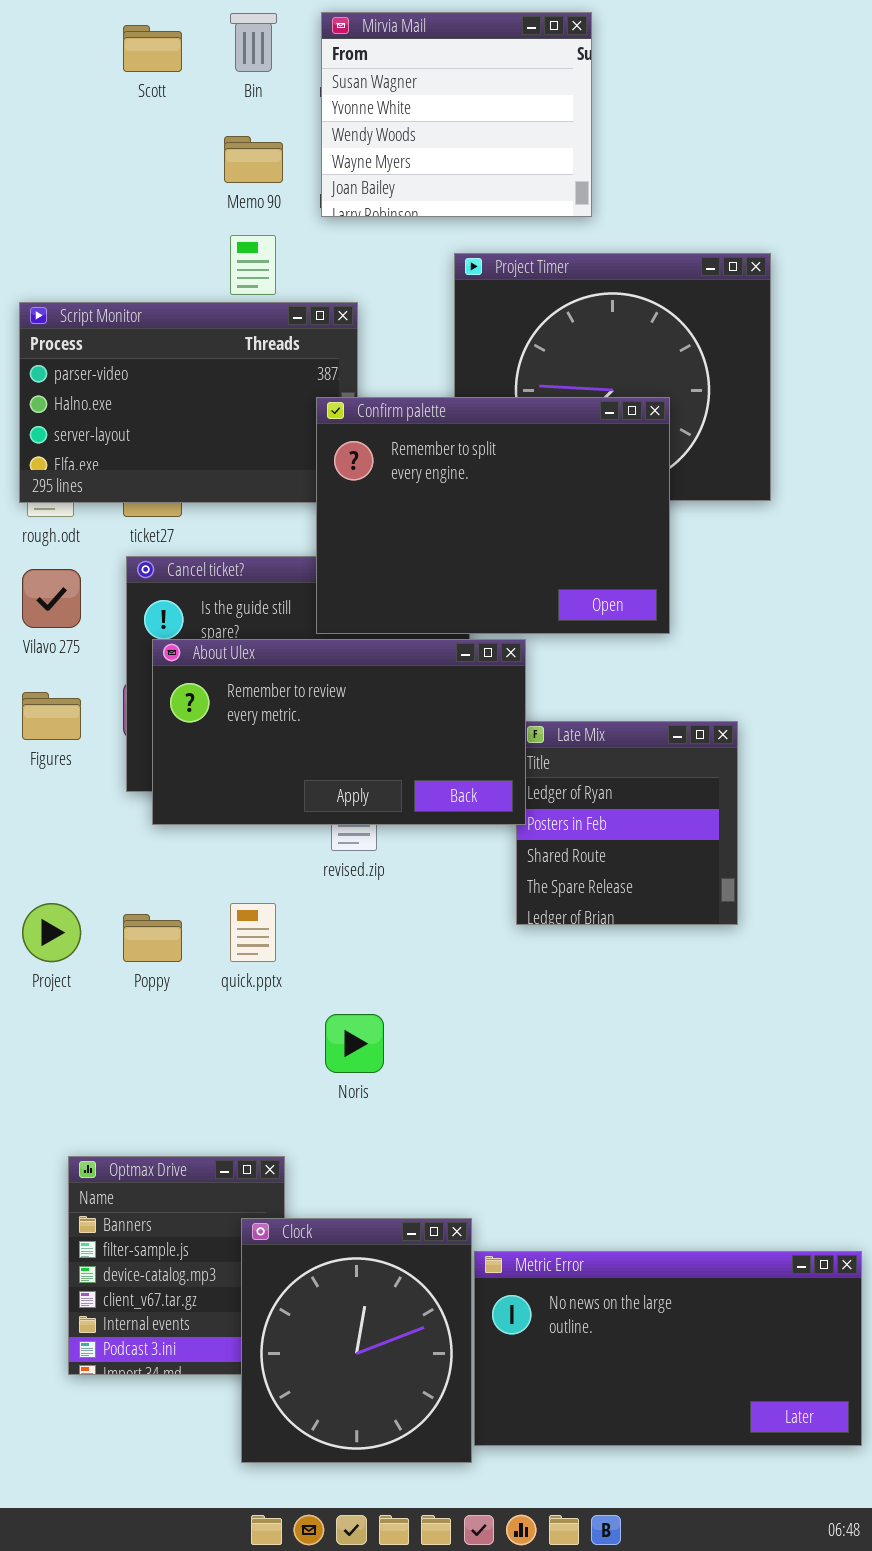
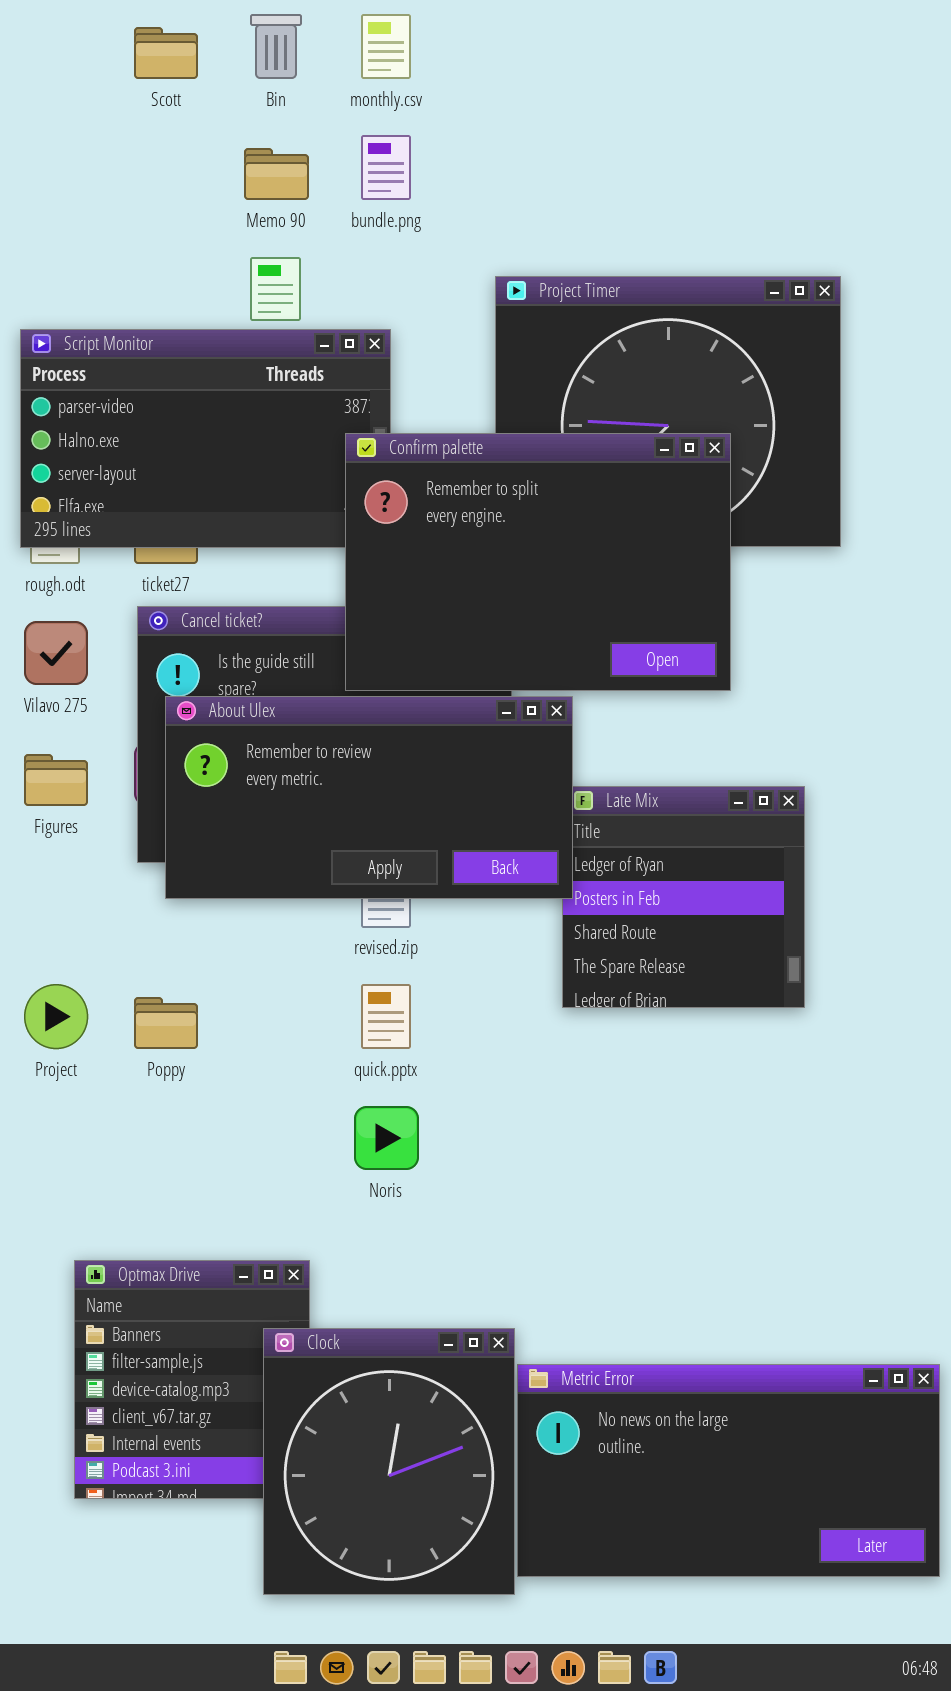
Mirvia Mail: [321,12,592,217] -> none, closed
quick.pptx: [230,903,276,962] -> [361,984,411,1049], moved

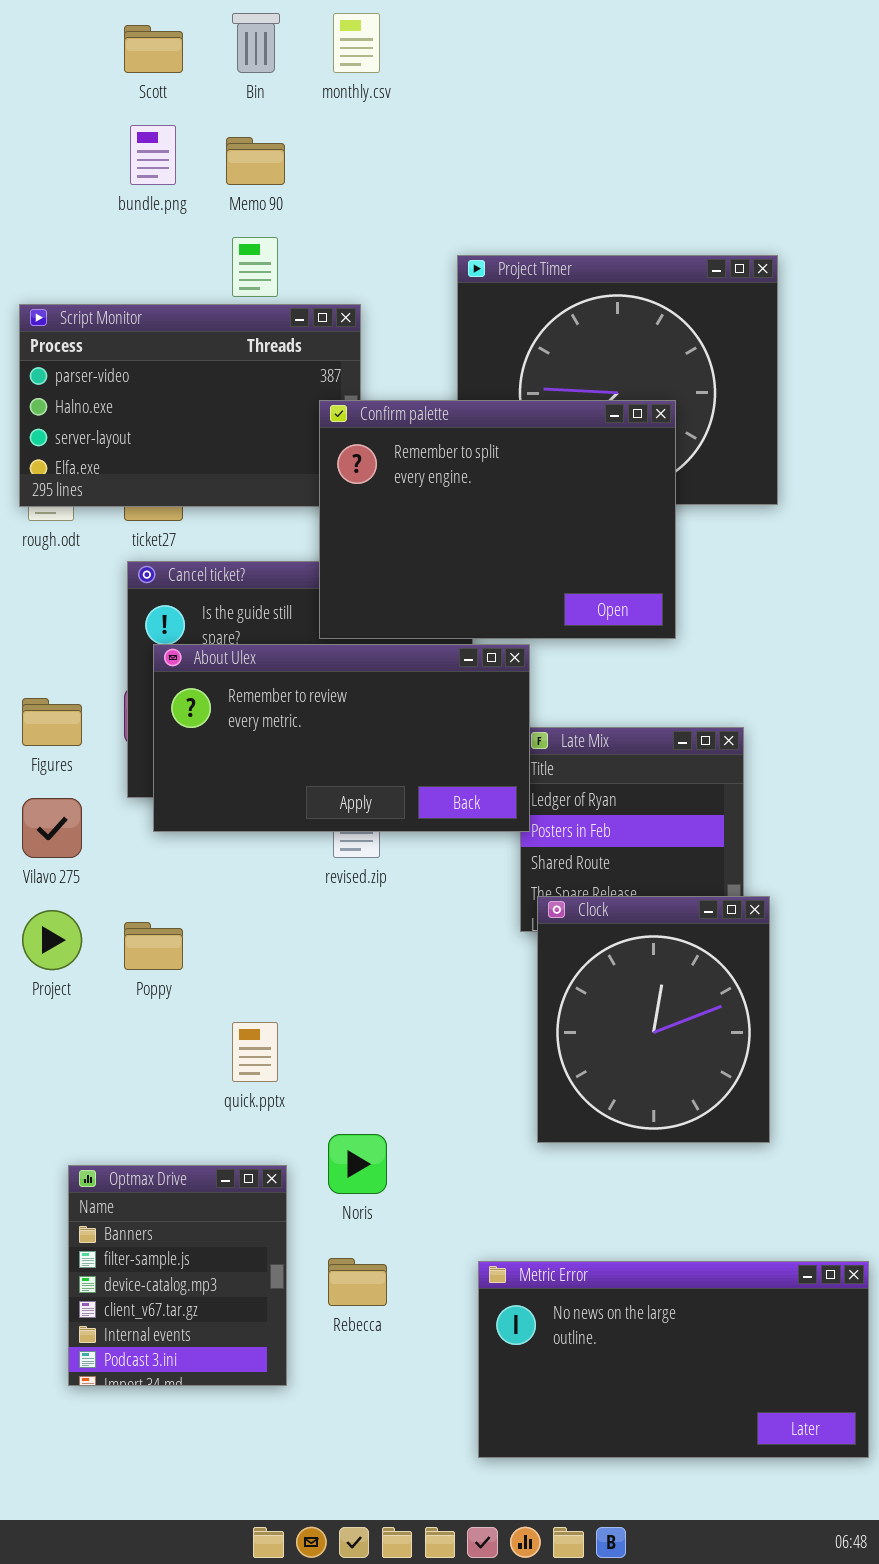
bundle.png: [361,135,411,200] -> [130,125,176,185], moved
Vilavo 275: [24,621,88,685] -> [22,798,82,858], moved
quick.pptx: [361,984,411,1049] -> [232,1022,278,1082], moved
Noris: [354,1106,419,1170] -> [328,1134,387,1194], moved
Clock: [263,1328,515,1595] -> [537,896,770,1143], moved

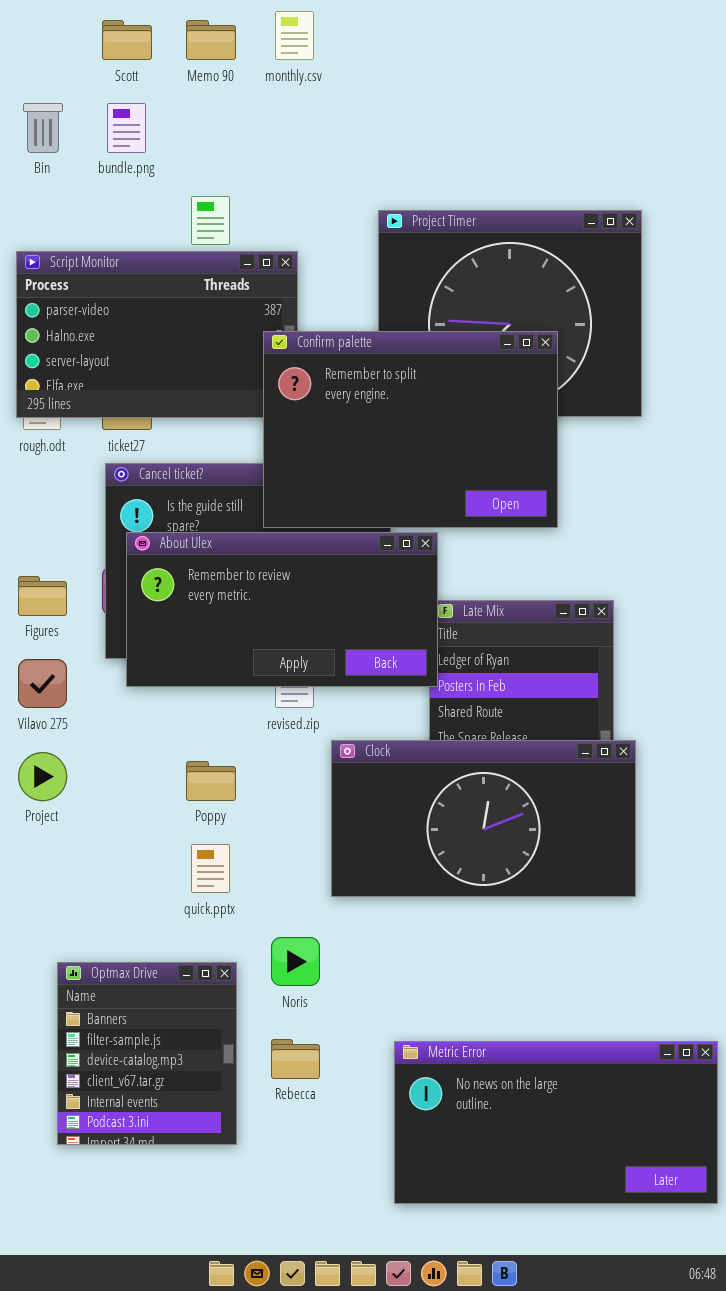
Bin: [232,13,280,73] -> [23,103,63,153], moved
Memo 90: [226,137,285,185] -> [186,20,236,60], moved
Clock: [537,896,770,1143] -> [331,740,636,897], resized
Poppy: [124,922,183,970] -> [186,761,236,801], moved

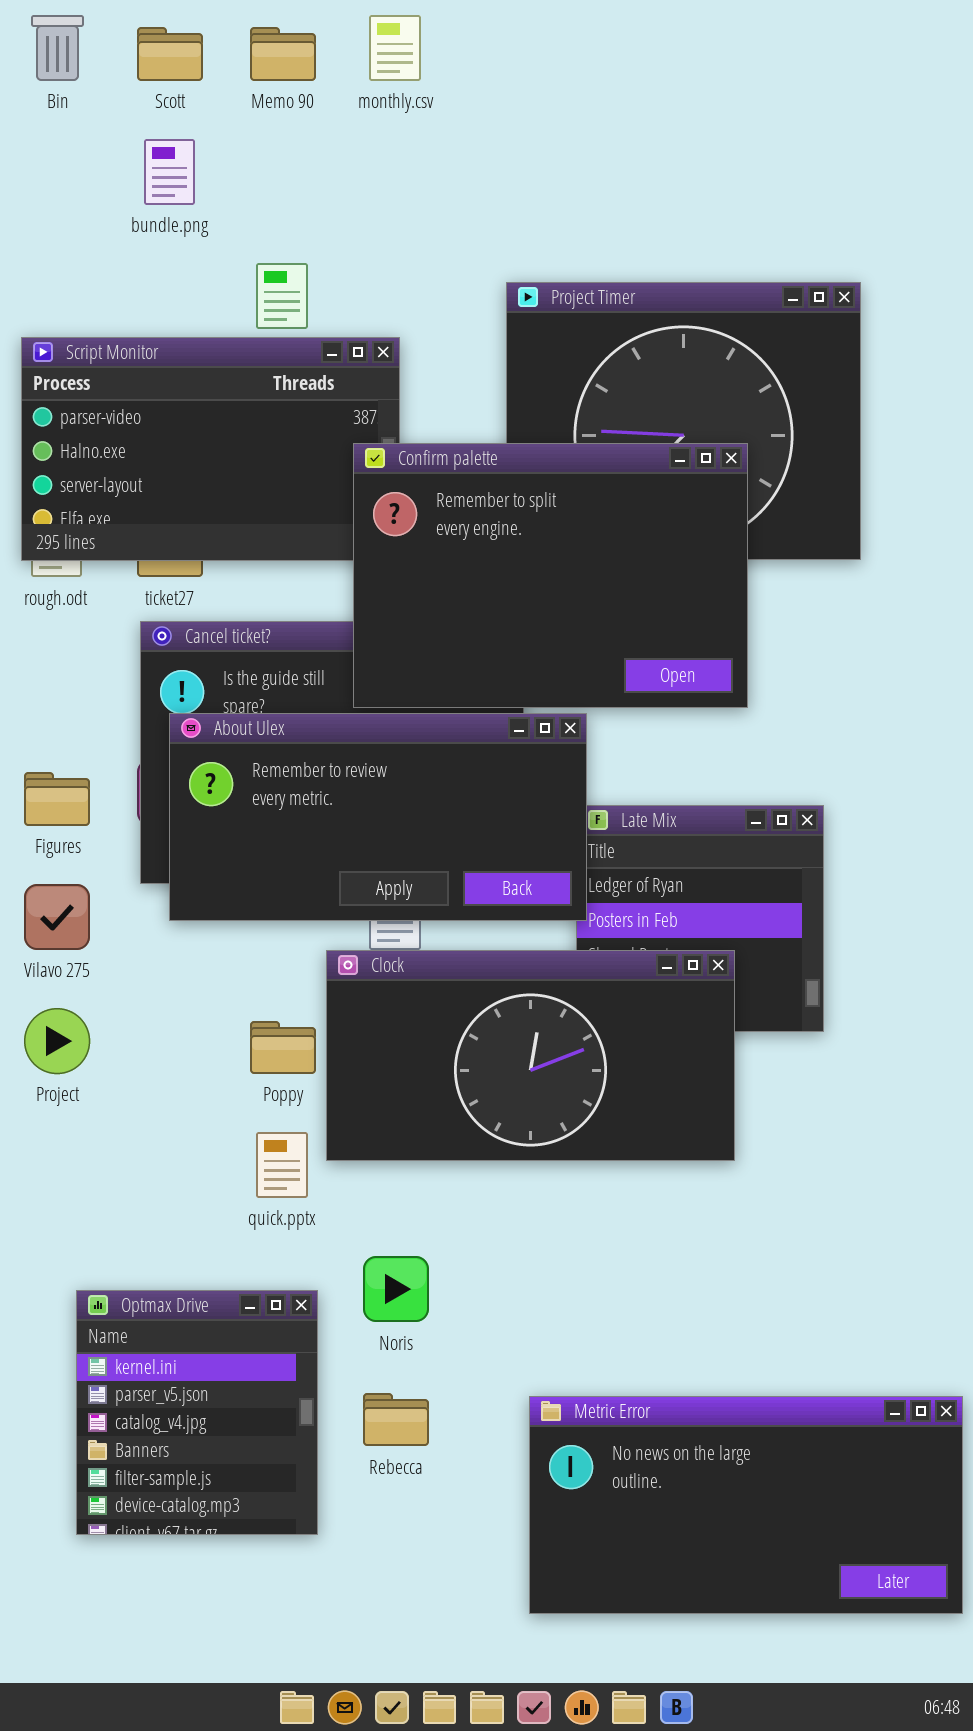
Bin: [23,103,63,153] -> [31,15,84,81], moved
Clock: [331,740,636,897] -> [326,950,735,1161], moved
Optmax Drive: [57,962,237,1145] -> [76,1290,318,1535], scrolled up 3 rows

